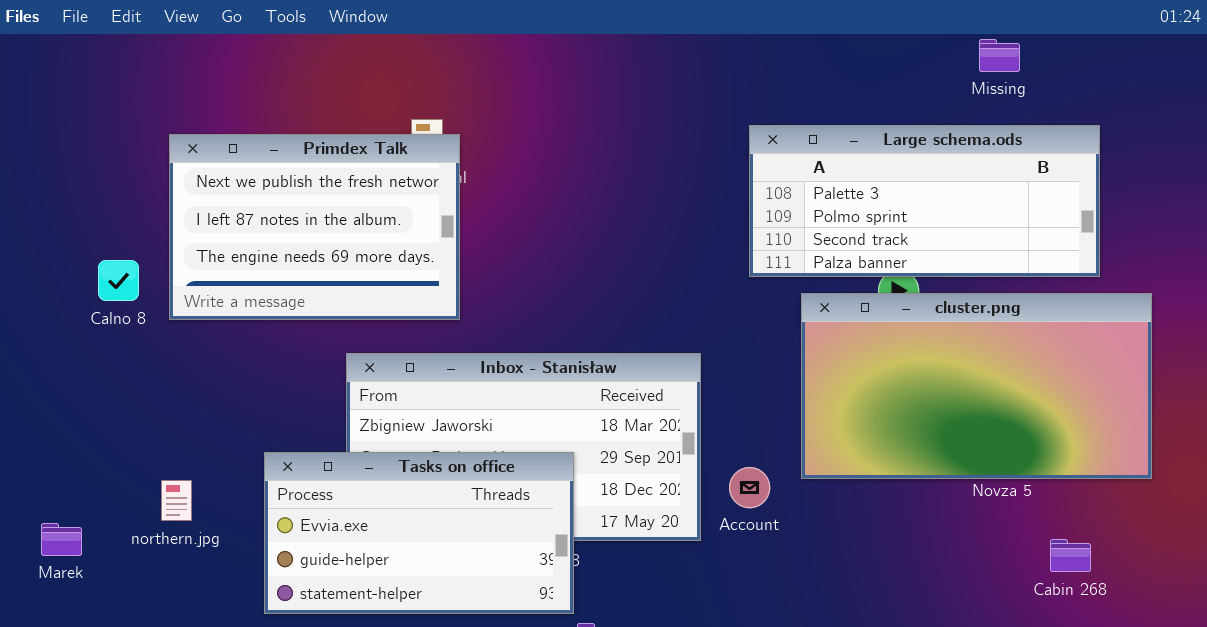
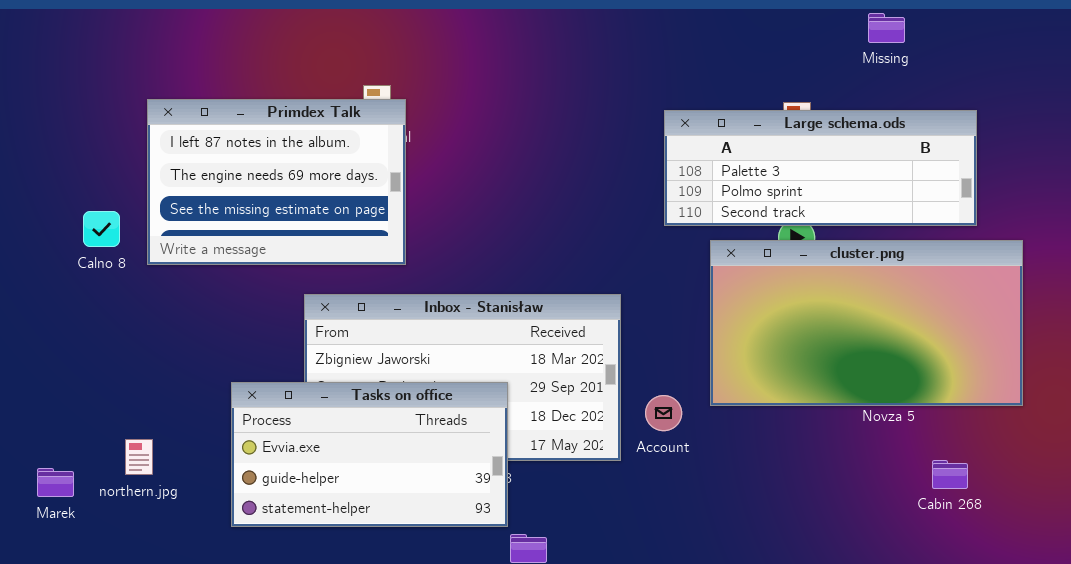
Large schema.ods: [749,125,1100,277] -> [664,110,977,226], resized
Primdex Talk: [169,134,460,320] -> [147,99,406,265], scrolled down 1 row
northern.jpg: [161,480,192,521] -> [125,439,153,475], moved
Marek: [41,523,82,556] -> [37,468,74,497], moved

